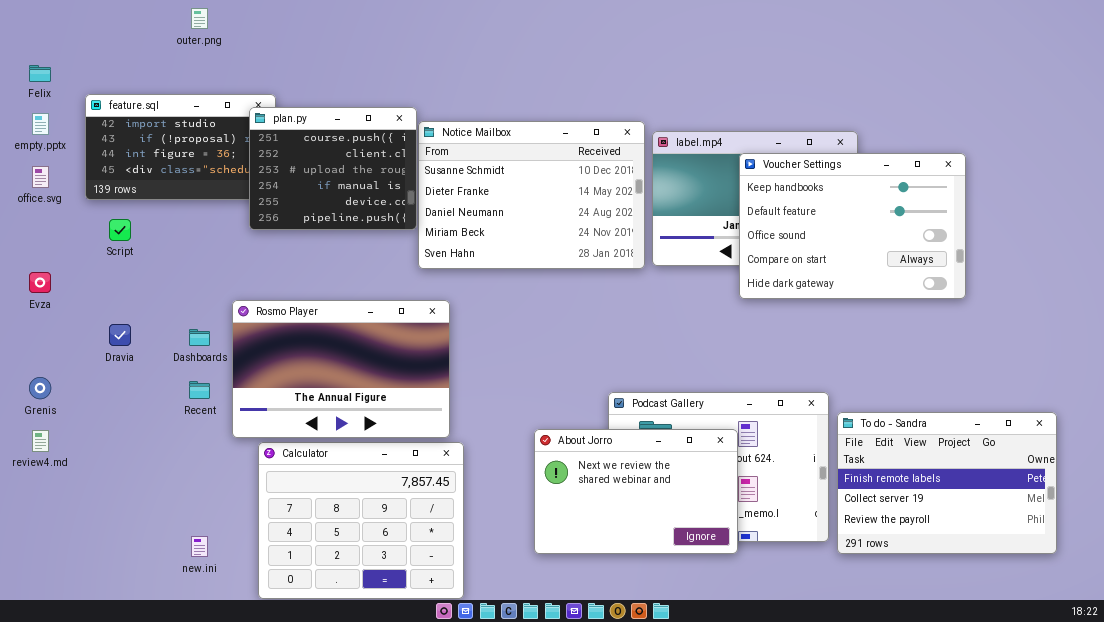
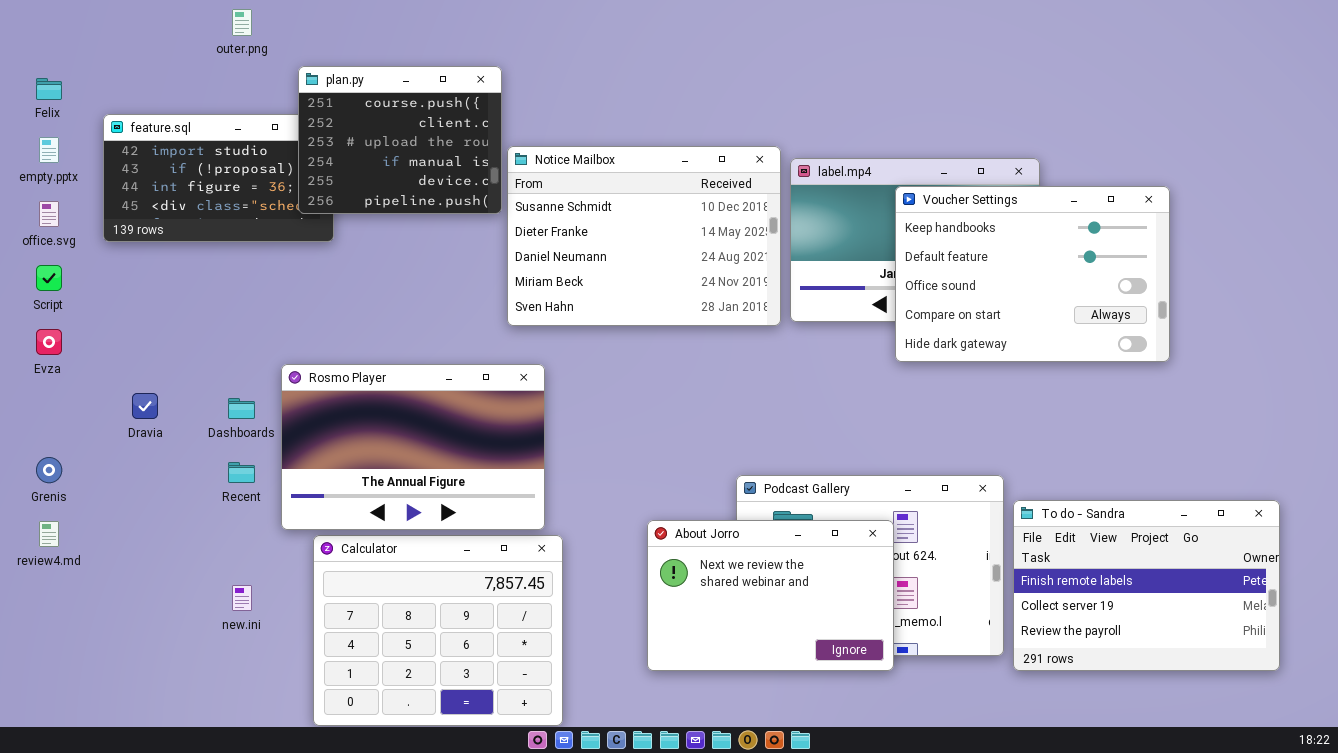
plan.py: [249,107,417,230] -> [298,66,502,214], moved
Script: [109,219,131,241] -> [36,265,62,291], moved
new.ini: [191,536,208,557] -> [232,585,252,611], moved

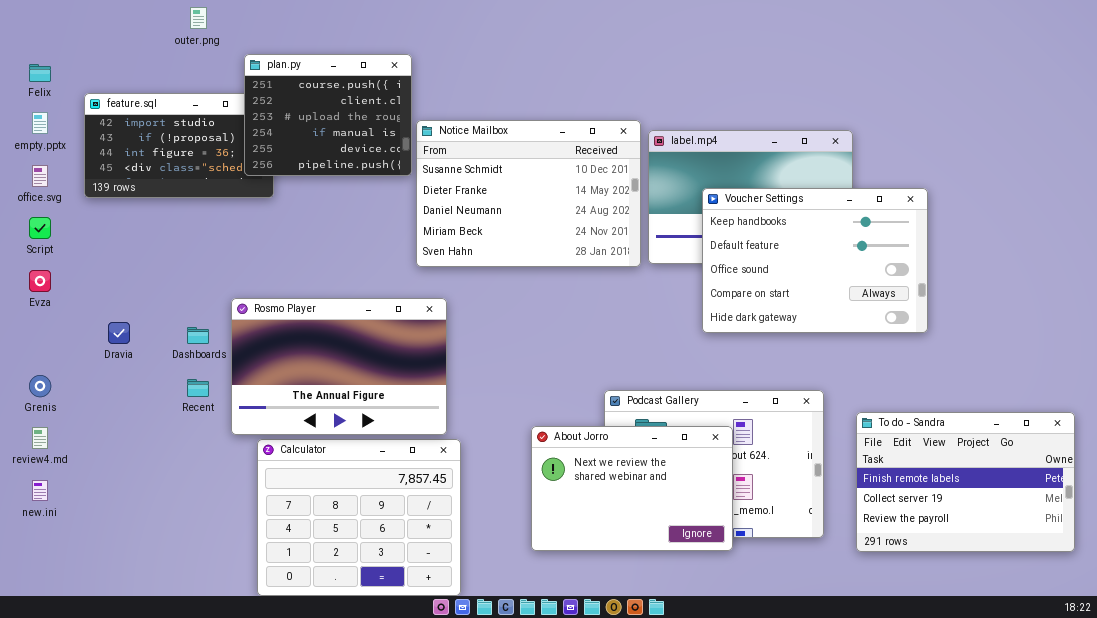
Voucher Settings: [895,186,1170,362] -> [702,188,928,333], moved
To do - Sandra: [1013,500,1280,671] -> [856,412,1075,552], moved
new.ini: [232,585,252,611] -> [32,480,48,501], moved

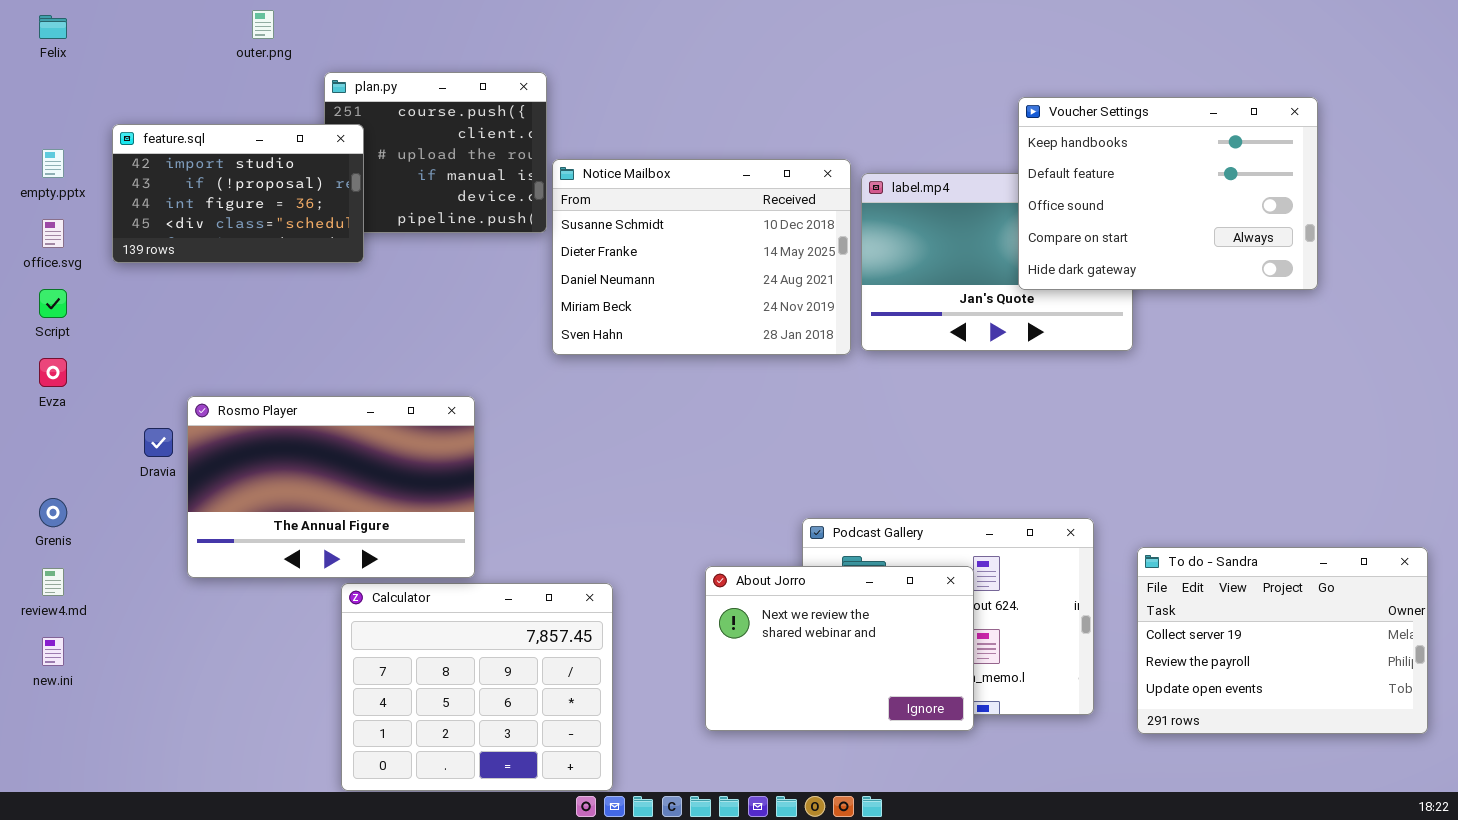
Felix: [29,64,51,82] -> [39,15,67,39], moved
feature.sql: [84,93,274,198] -> [112,124,364,263], raised
Voucher Settings: [702,188,928,333] -> [1018,97,1318,290], moved
Rosmo Player: [231,298,447,435] -> [187,396,475,578], moved
To do - Sandra: [856,412,1075,552] -> [1137,547,1428,734], scrolled down 1 row

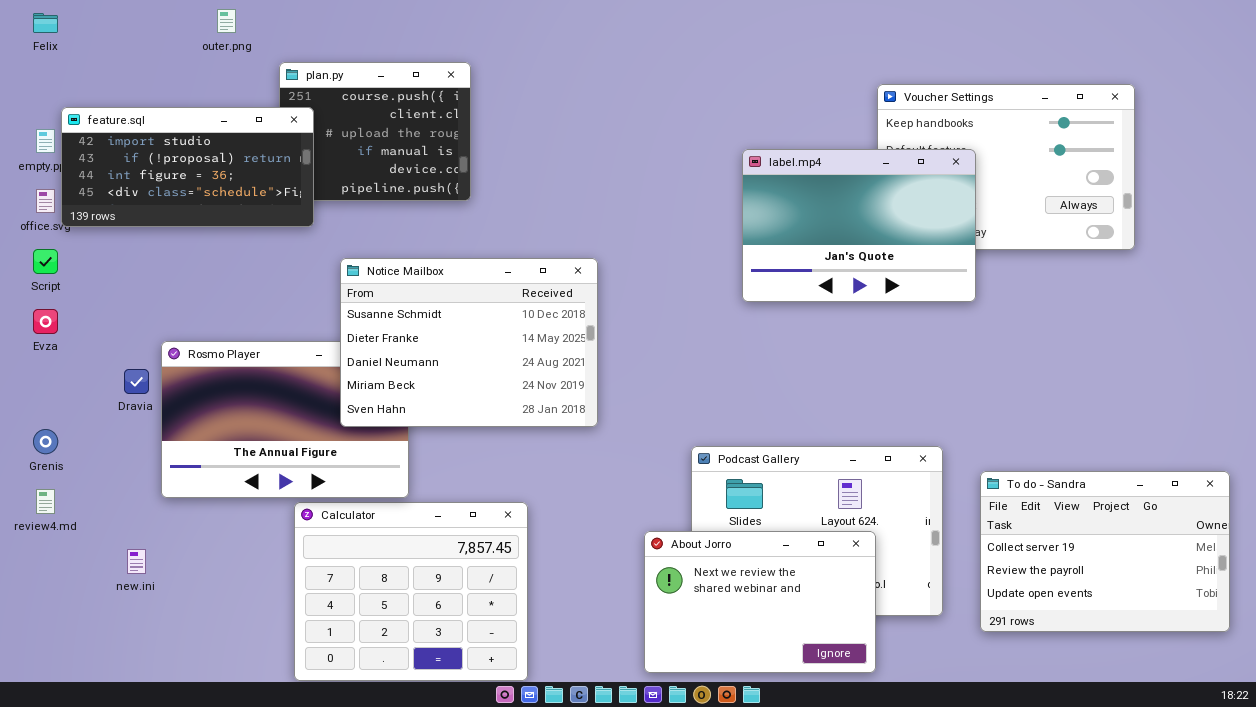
feature.sql: [112,124,364,263] -> [61,107,314,227], resized
Notice Mailbox: [552,159,851,355] -> [340,258,598,427], moved
label.mp4: [861,173,1133,351] -> [742,149,976,302], raised
About Jorro: [705,566,974,731] -> [644,531,876,673], moved
new.ini: [42,637,64,666] -> [127,549,146,574], moved

